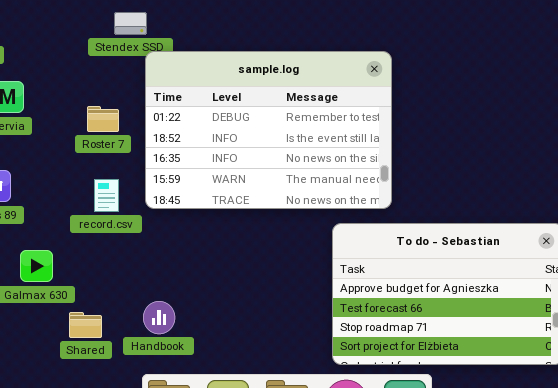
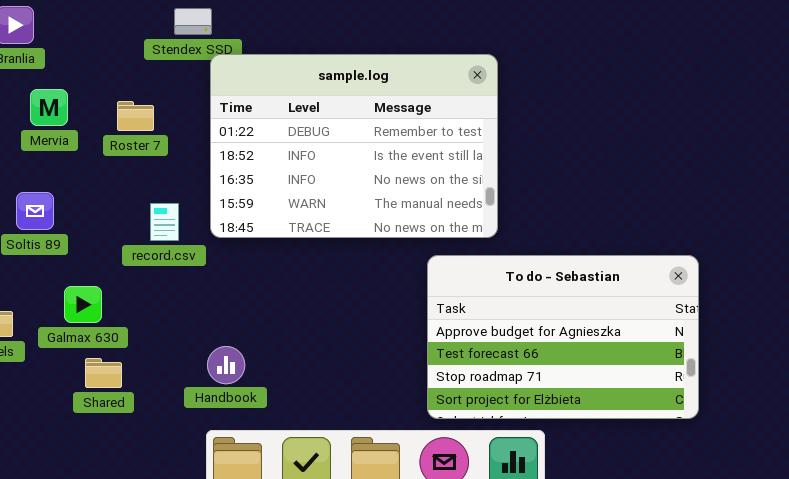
Roster 7: [87,106,119,132] -> [117,101,154,131], moved
Shared: [69,312,102,338] -> [85,358,122,388], moved

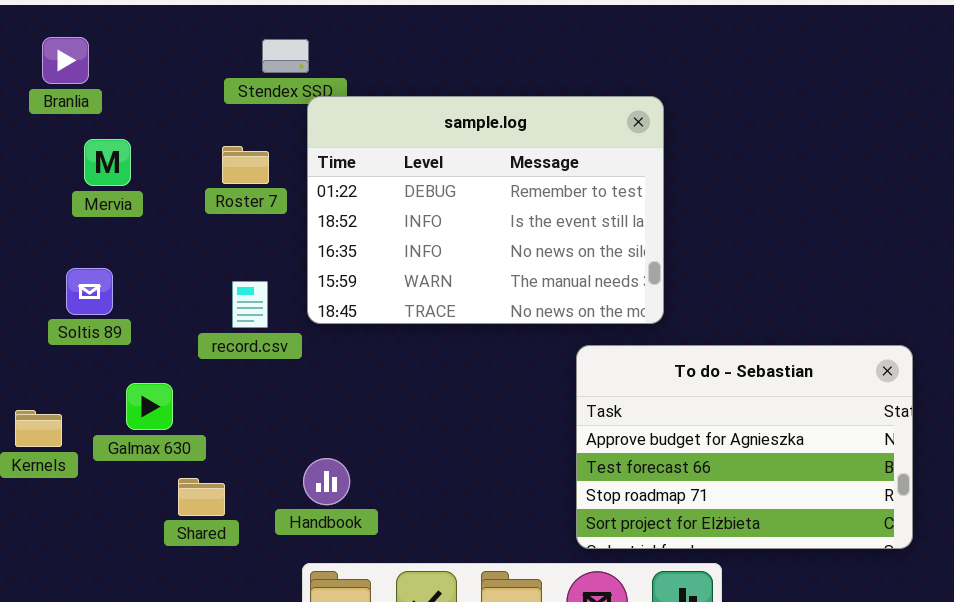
Roster 7: [117,101,154,131] -> [222,146,269,184], moved
Shared: [85,358,122,388] -> [178,478,225,516], moved

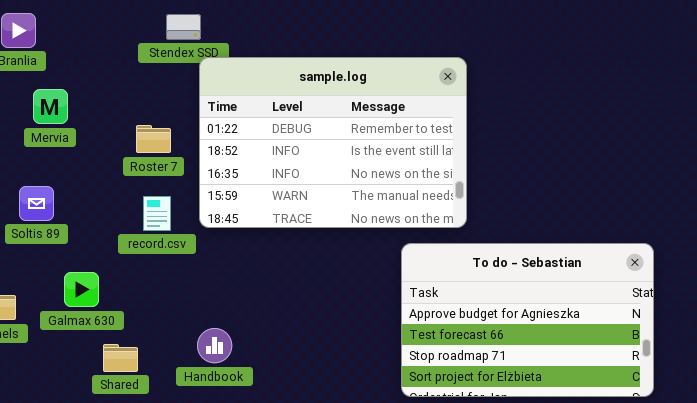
Roster 7: [222,146,269,184] -> [136,125,171,153], moved

